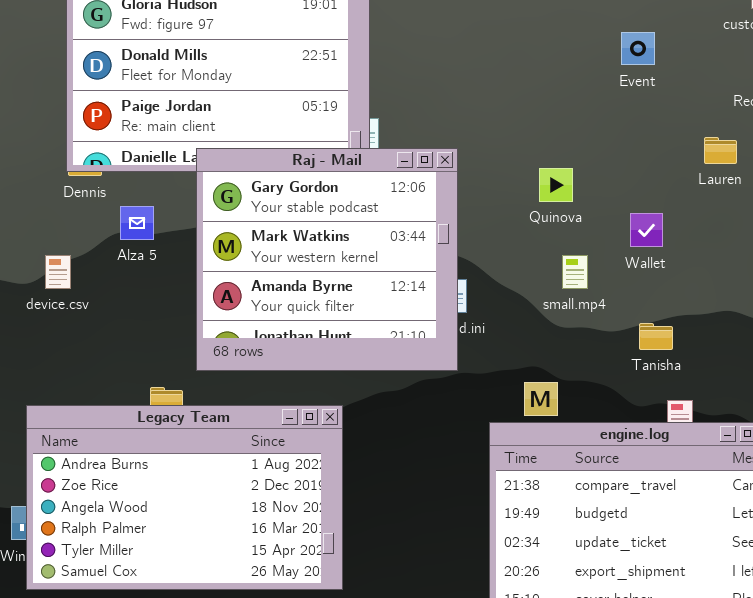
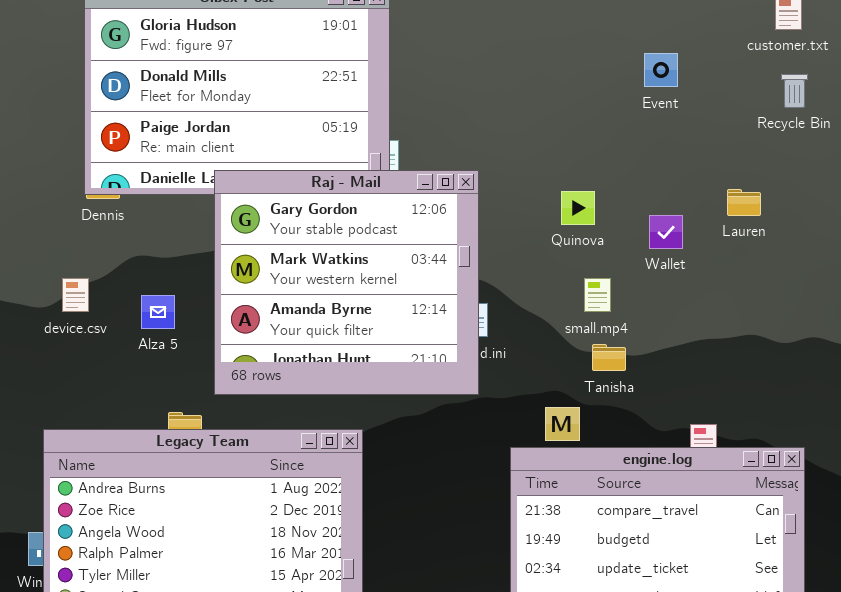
Lauren: [704,137,737,164] -> [727,189,761,216], moved
Alza 5: [120,206,154,240] -> [141,295,175,329], moved
Wallet: [630,213,663,247] -> [649,215,683,249], moved
Tanisha: [639,323,673,350] -> [592,344,626,371], moved

